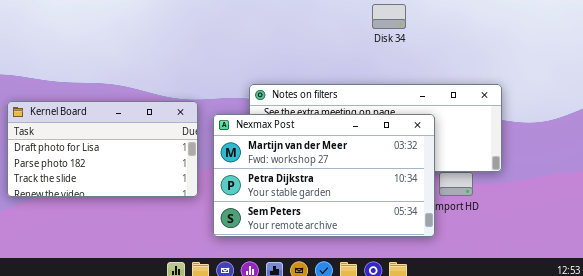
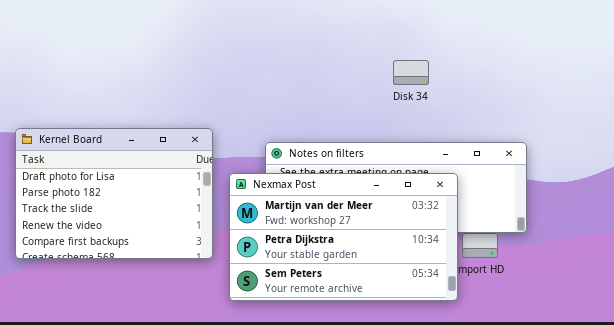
Kernel Board: [7,101,198,197] -> [15,128,213,259], resized

